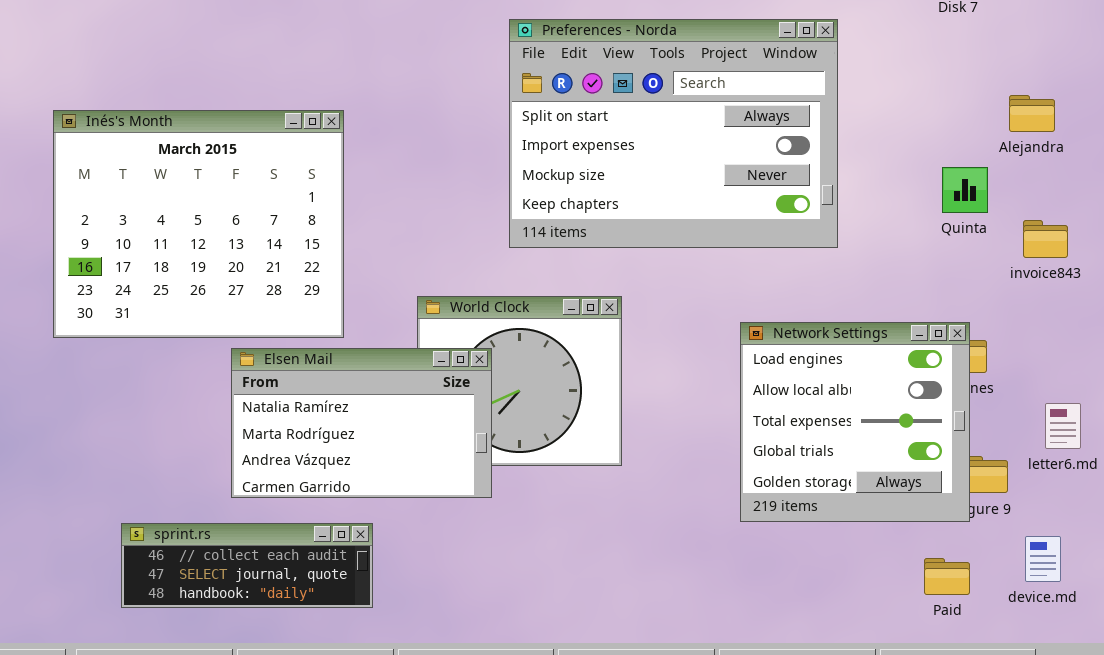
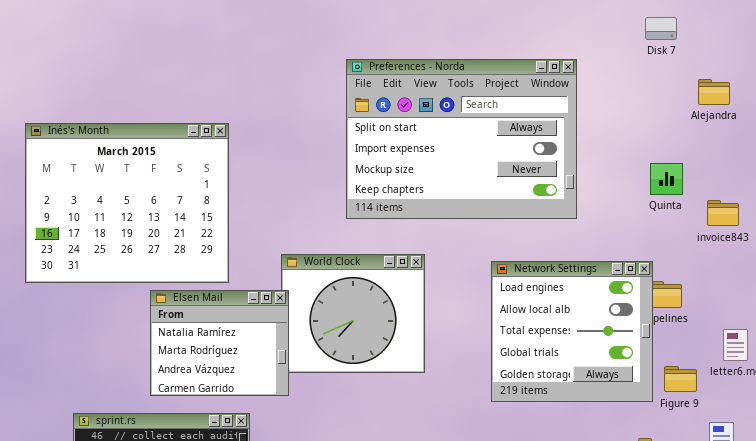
Alejandra: [1009,95,1055,132] -> [698,79,730,105], moved
Network Settings: [740,322,970,522] -> [491,261,653,402], moved
Elsen Mail: [231,348,492,498] -> [150,290,289,396], resized

